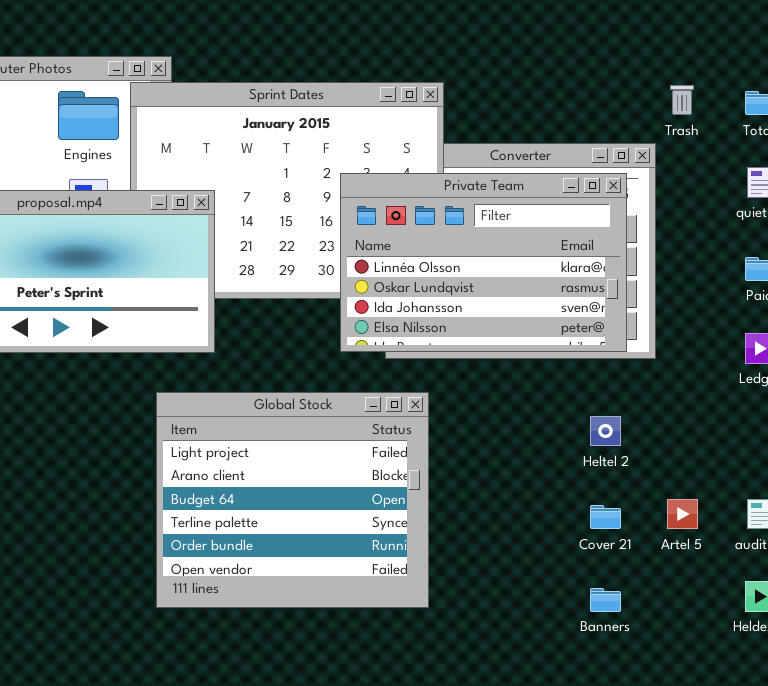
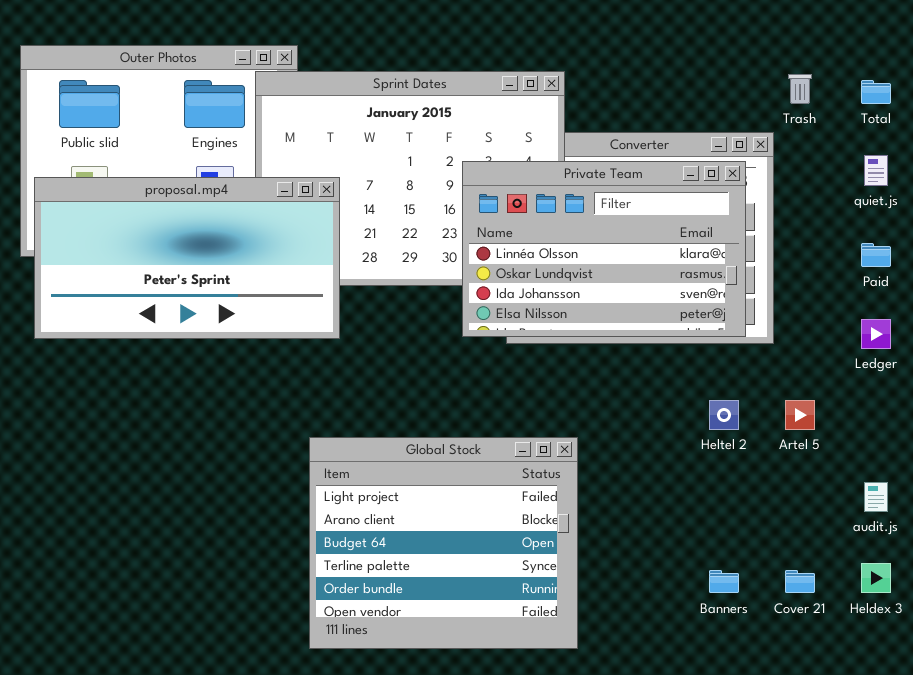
Global Stock: [156,392,429,608] -> [309,437,578,649], moved
Artel 5: [667,499,698,529] -> [785,400,815,430], moved
Cover 21: [590,505,621,529] -> [785,570,815,593], moved

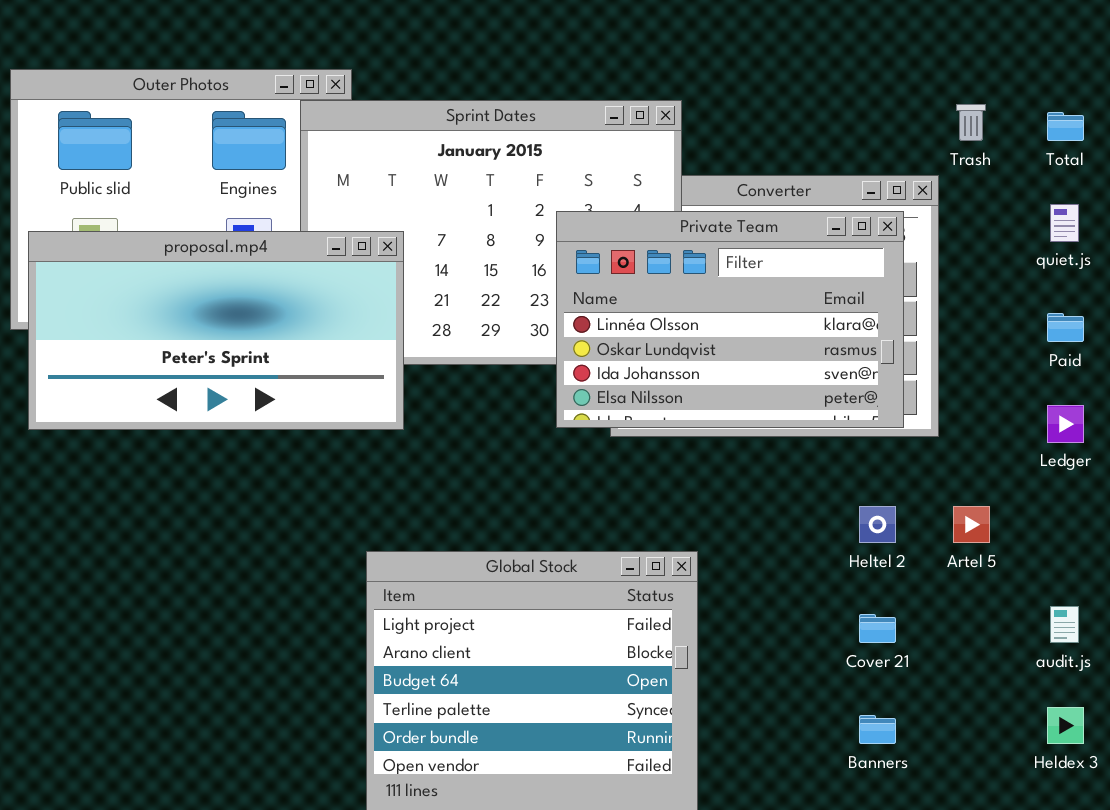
Cover 21: [785,570,815,593] -> [859,614,896,643], moved

